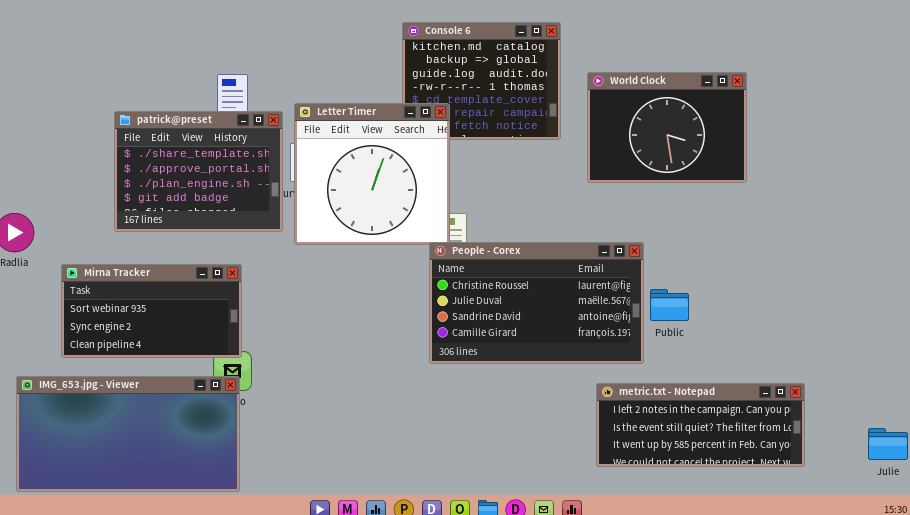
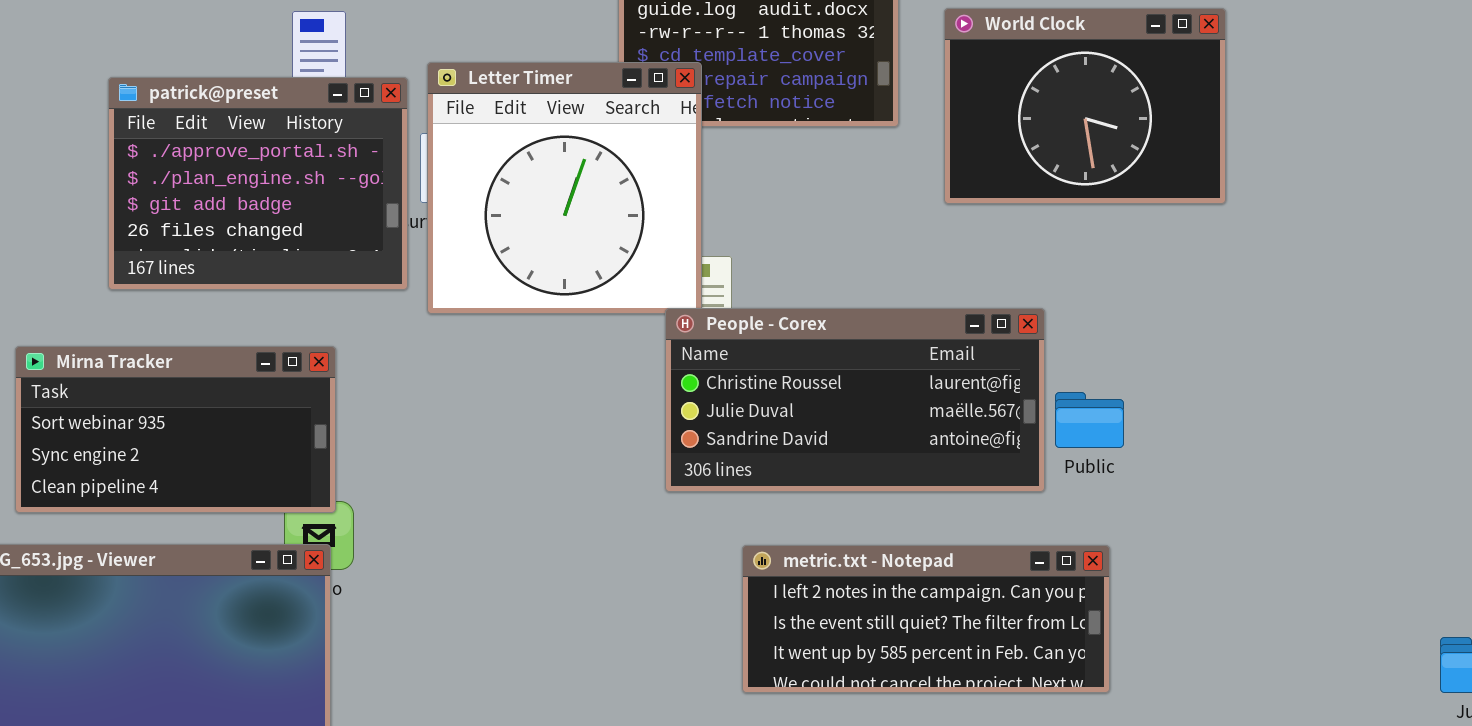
patrick@preset: [114,111,283,232] -> [108,77,408,290], scrolled down 1 row
People - Corex: [429,242,644,364] -> [665,308,1045,492], resized
metric.txt - Notepad: [596,383,805,467] -> [742,545,1110,693], moved

